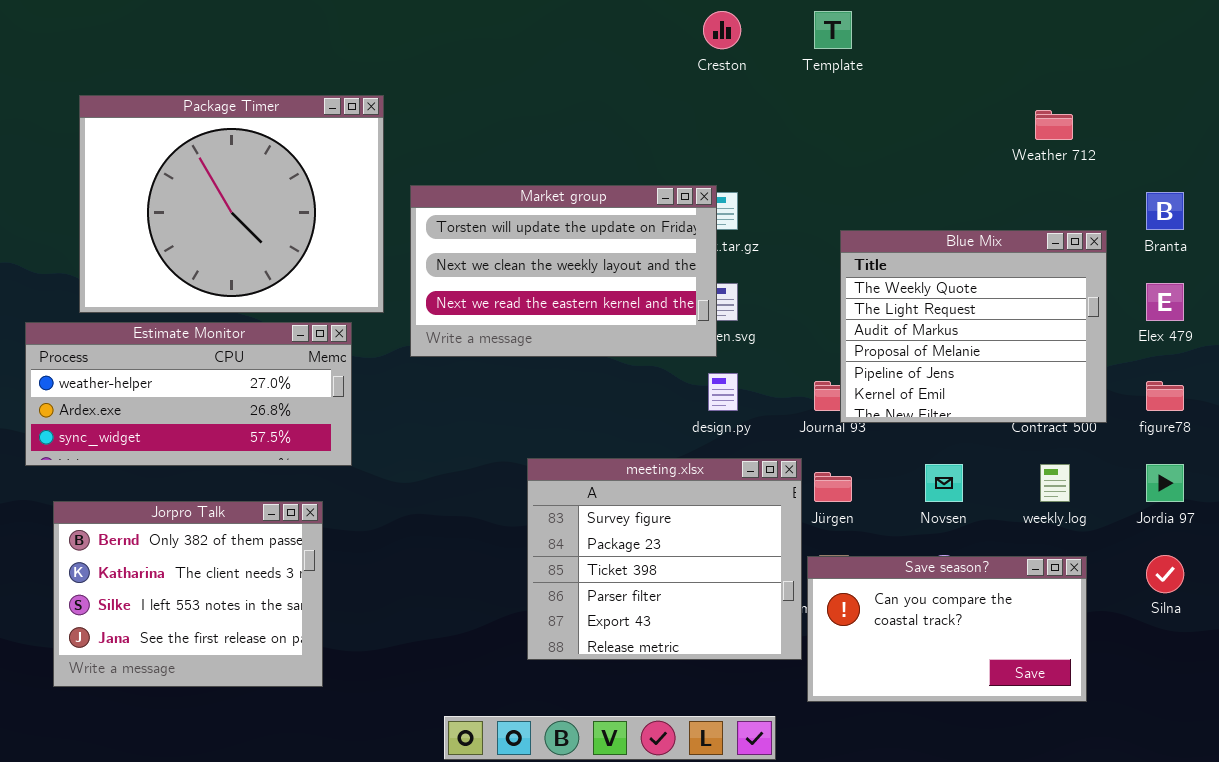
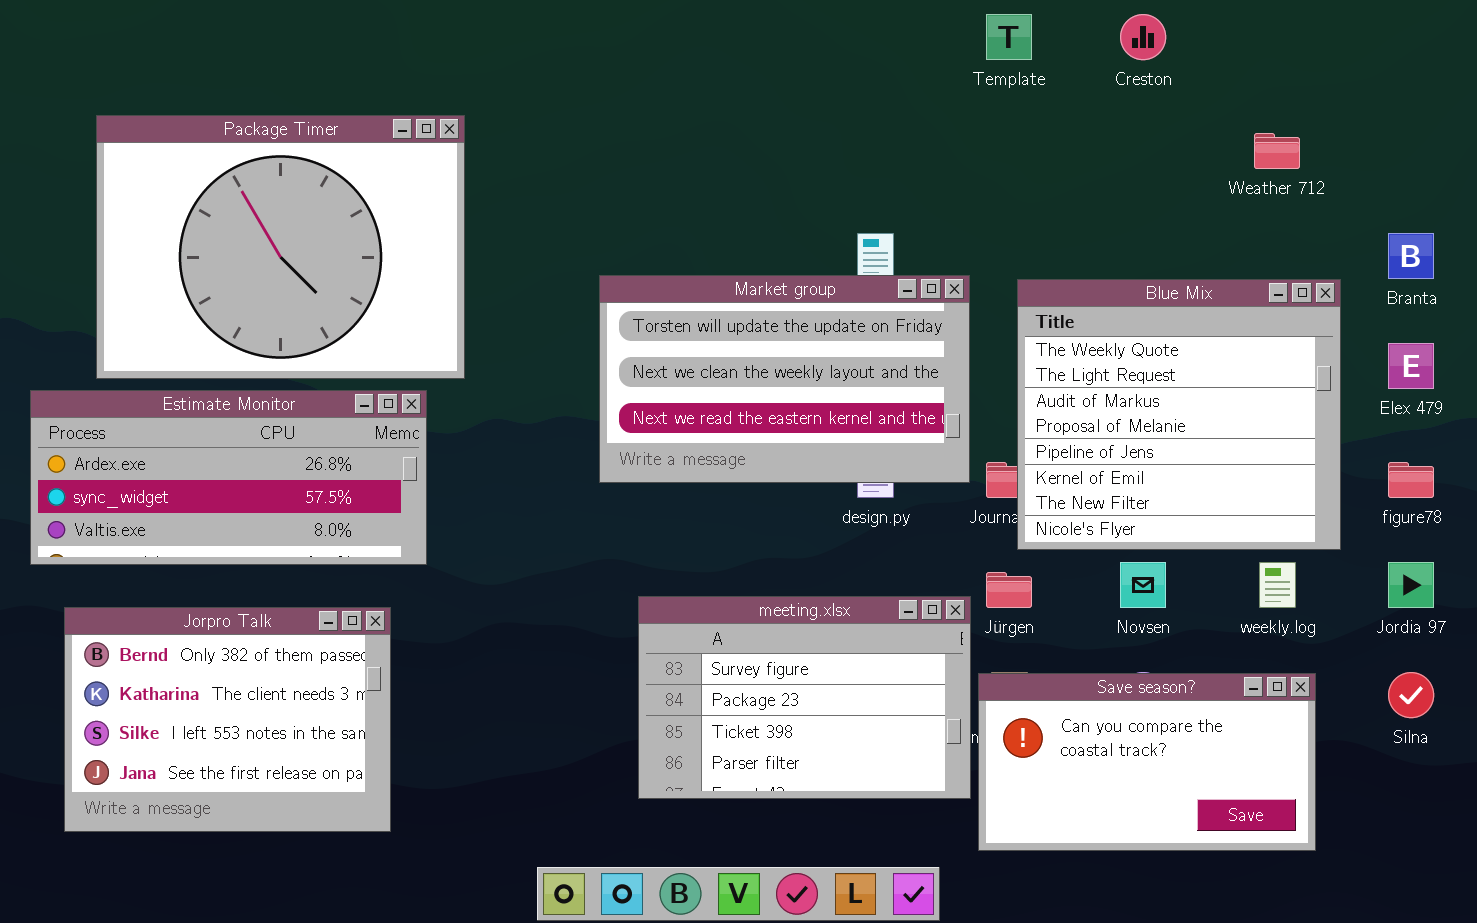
Creston: [703,11,741,49] -> [1120,14,1166,60], moved
Market group: [410,185,717,357] -> [599,275,970,483], moved
Blue Mix: [840,230,1107,423] -> [1017,279,1341,550], resized
Estimate Monitor: [25,322,352,466] -> [30,390,427,565], scrolled down 1 row
meeting.xlsx: [527,458,802,660] -> [638,596,971,799], resized

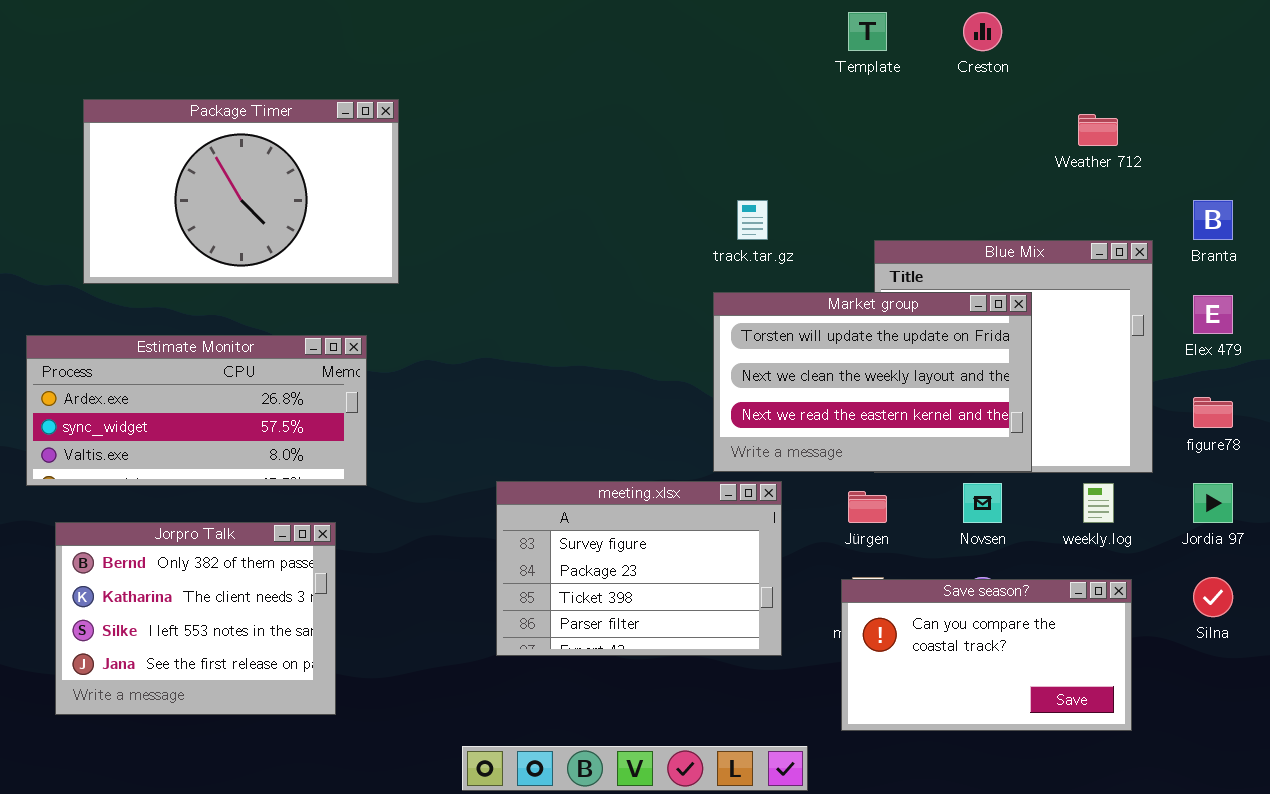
Package Timer: [96,115,465,379] -> [83,99,399,284], resized
Market group: [599,275,970,483] -> [713,292,1032,472], moved
meeting.xlsx: [638,596,971,799] -> [496,481,782,656], moved

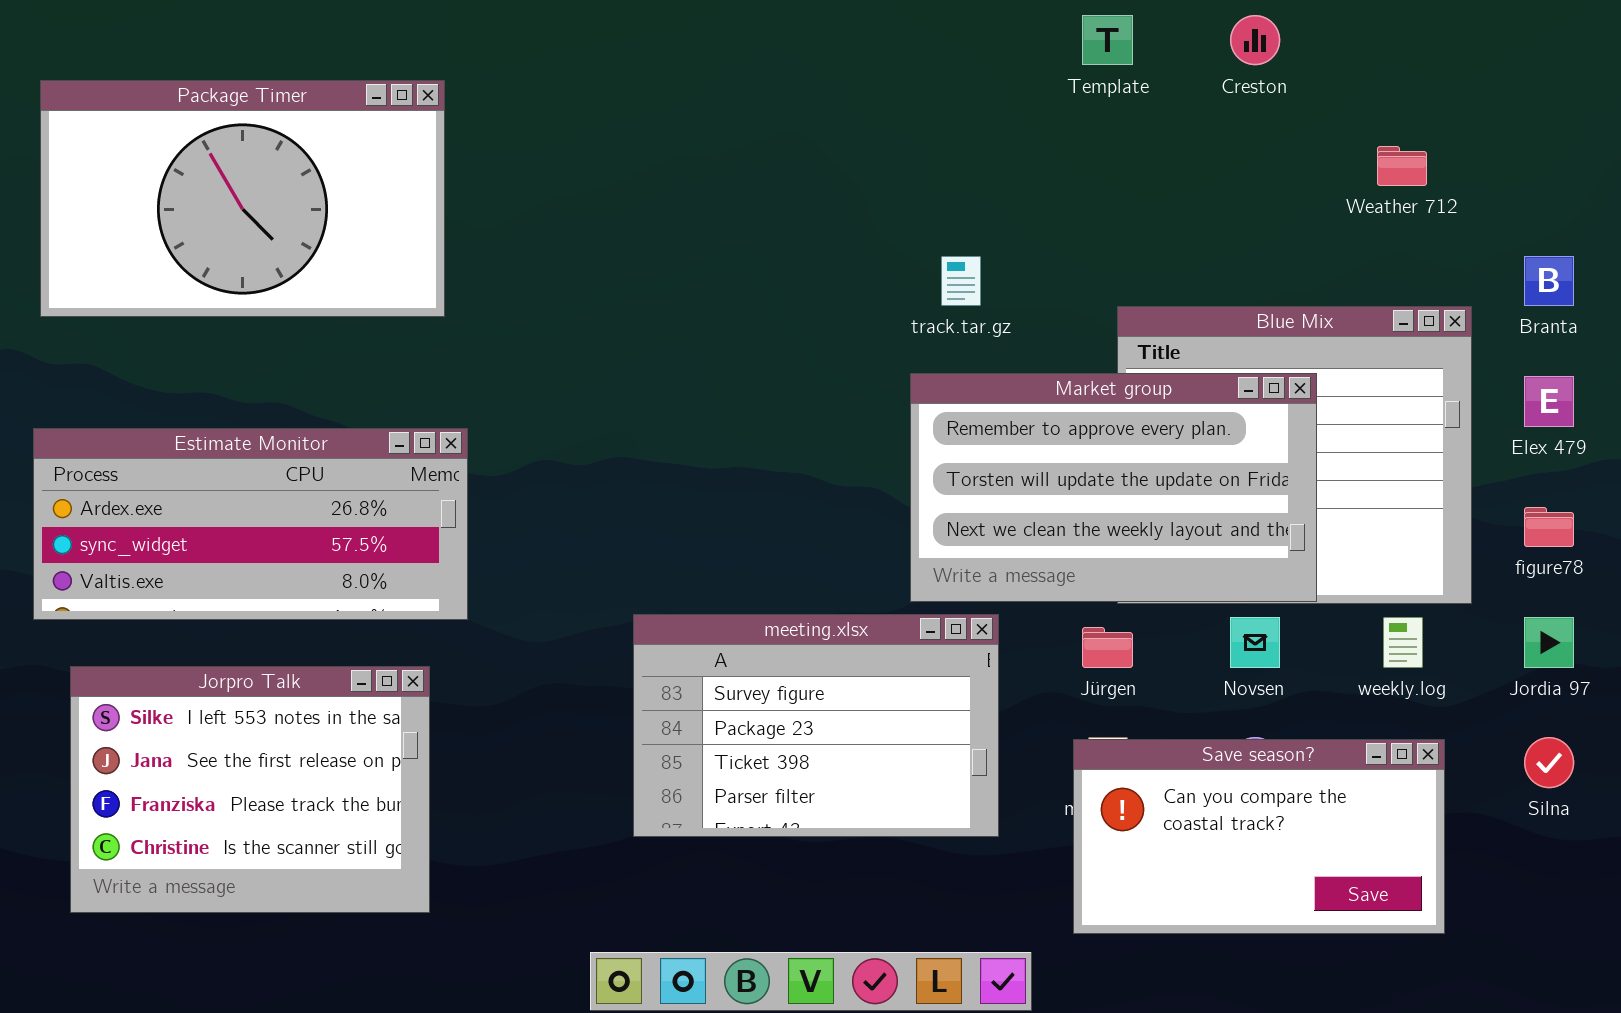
Package Timer: [83,99,399,284] -> [40,80,445,317], moved
Market group: [713,292,1032,472] -> [910,373,1317,602], scrolled up 1 row
Jorpro Talk: [55,522,336,715] -> [70,666,430,913], scrolled down 2 rows

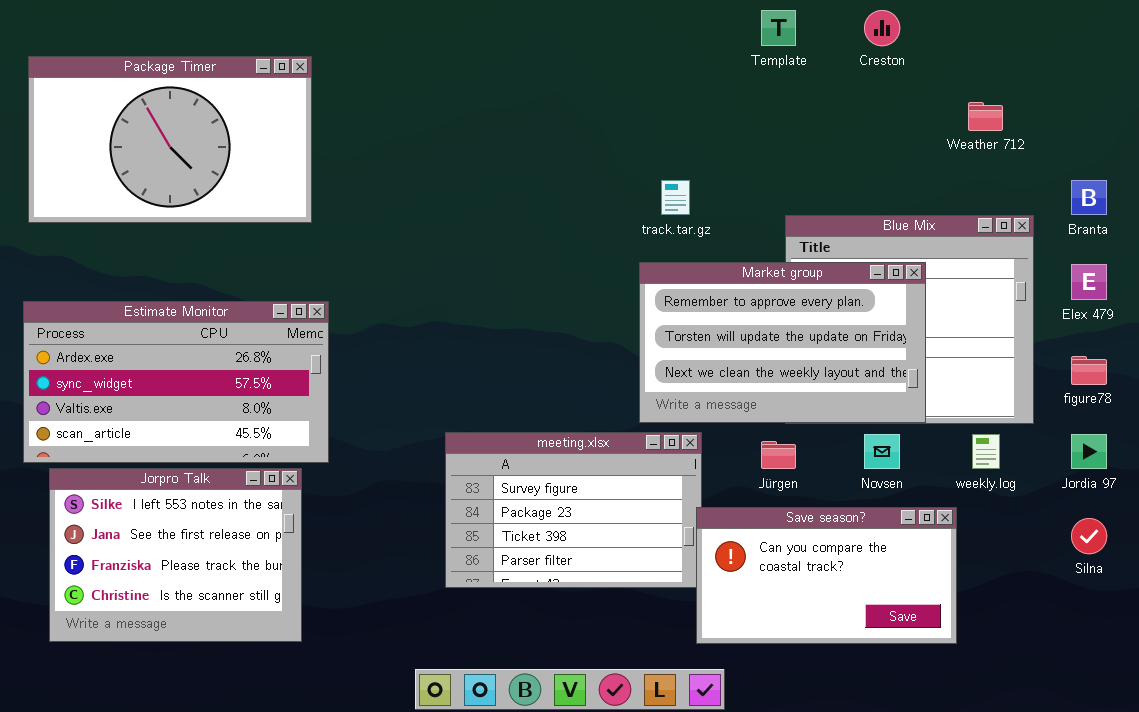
Estimate Monitor: [33,428,468,620] -> [23,301,329,463], resized
Save season?: [1073,739,1445,934] -> [696,507,957,644], moved

